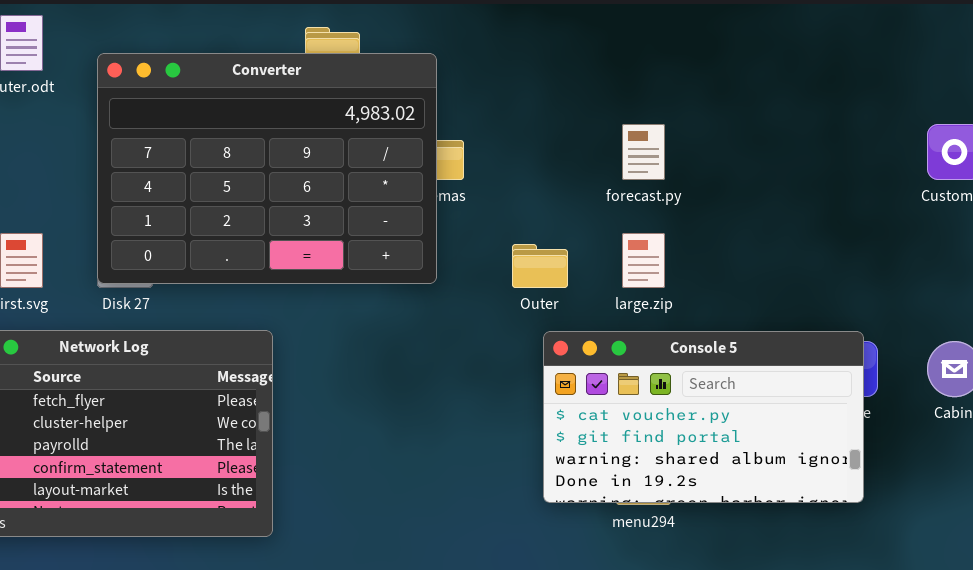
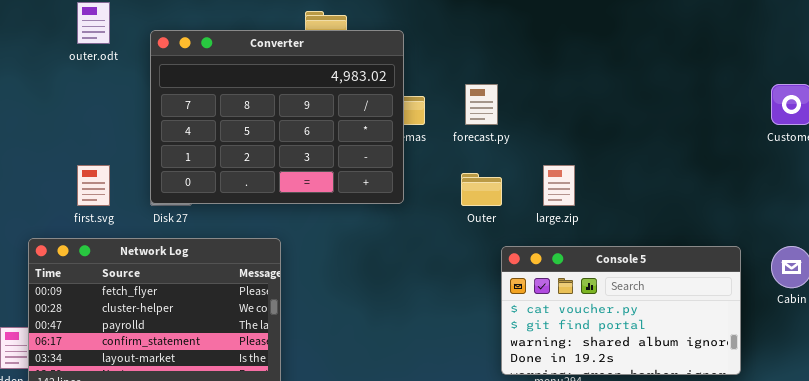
forecast.py: [622,124,665,180] -> [465,84,498,125], moved
Console 5: [543,331,864,503] -> [501,246,741,375], moved

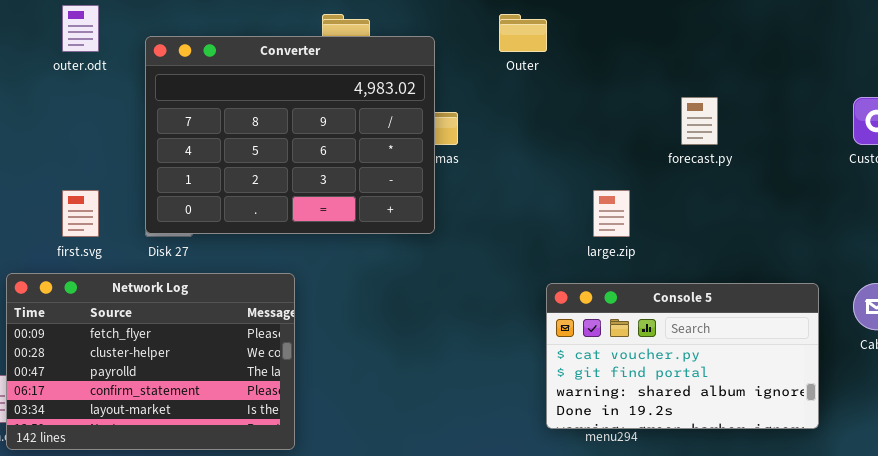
forecast.py: [465,84,498,125] -> [681,97,718,145], moved
Outer: [461,173,502,206] -> [499,14,547,52], moved

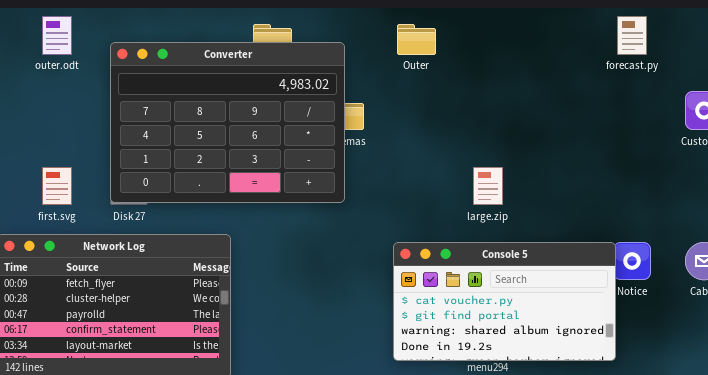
forecast.py: [681,97,718,145] -> [617,16,647,55], moved
Console 5: [546,283,819,429] -> [393,242,616,361], moved

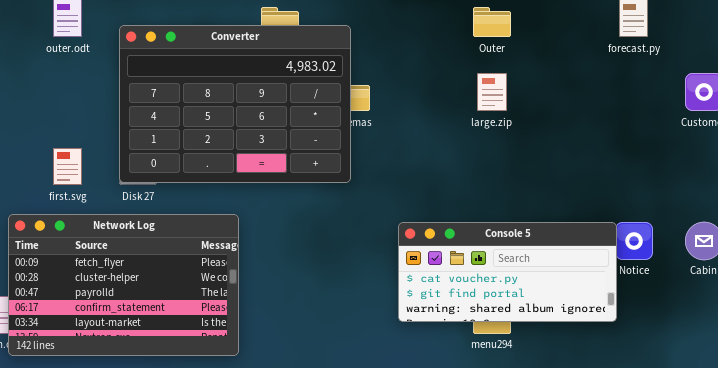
Outer: [397,24,436,55] -> [473,7,511,37], moved
large.zip: [473,167,503,205] -> [477,73,507,111], moved
Console 5: [393,242,616,361] -> [398,222,617,322], resized

